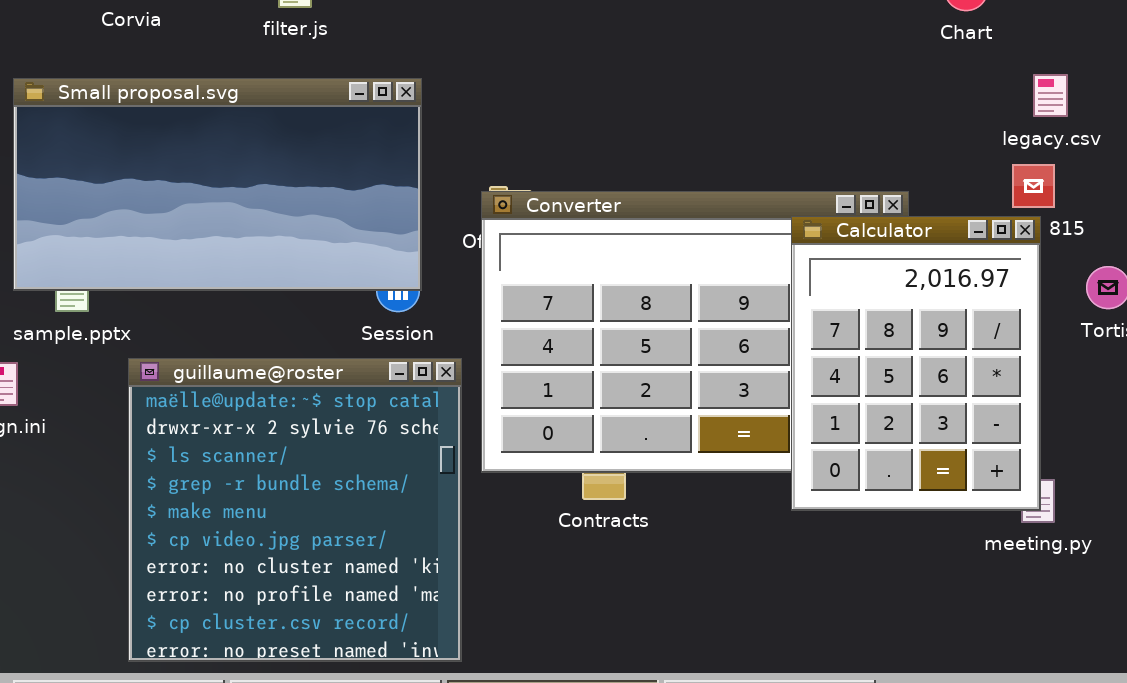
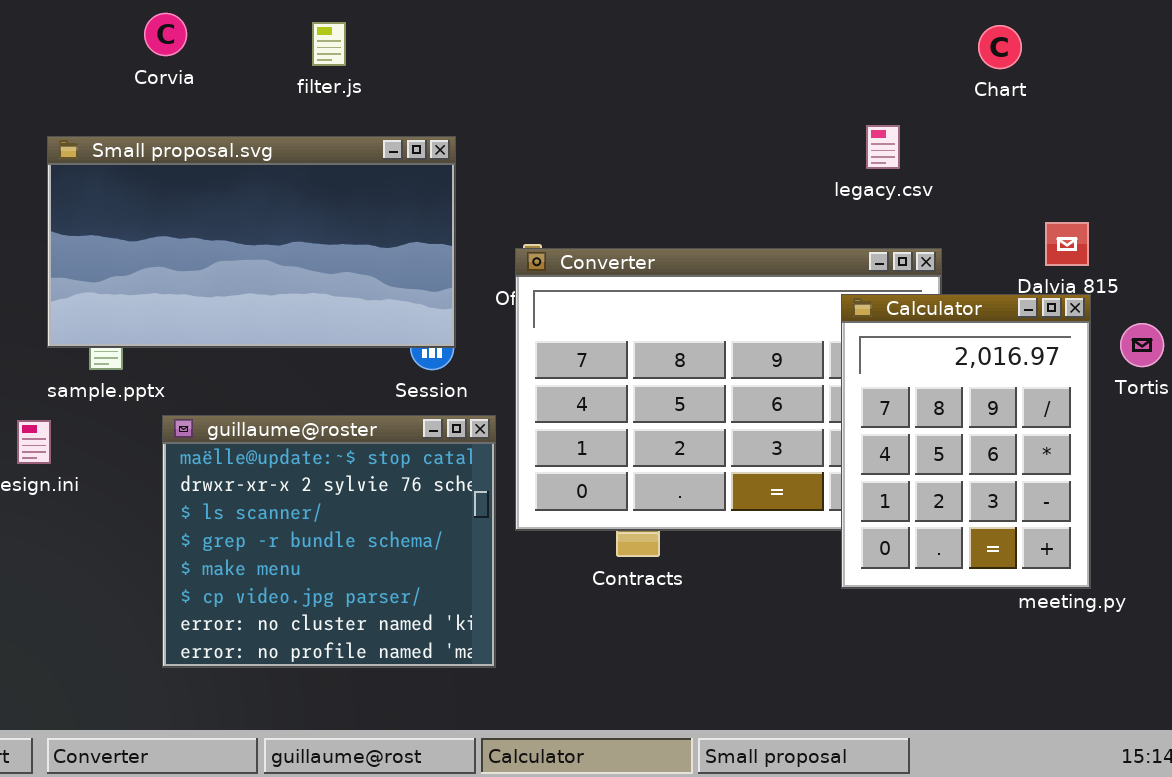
legacy.csv: [1033,74,1068,117] -> [866,125,900,169], moved
Calculator: [791,216,1041,511] -> [841,294,1091,589], moved
guillaume@roster: [128,358,462,662] -> [162,415,496,668], resized

